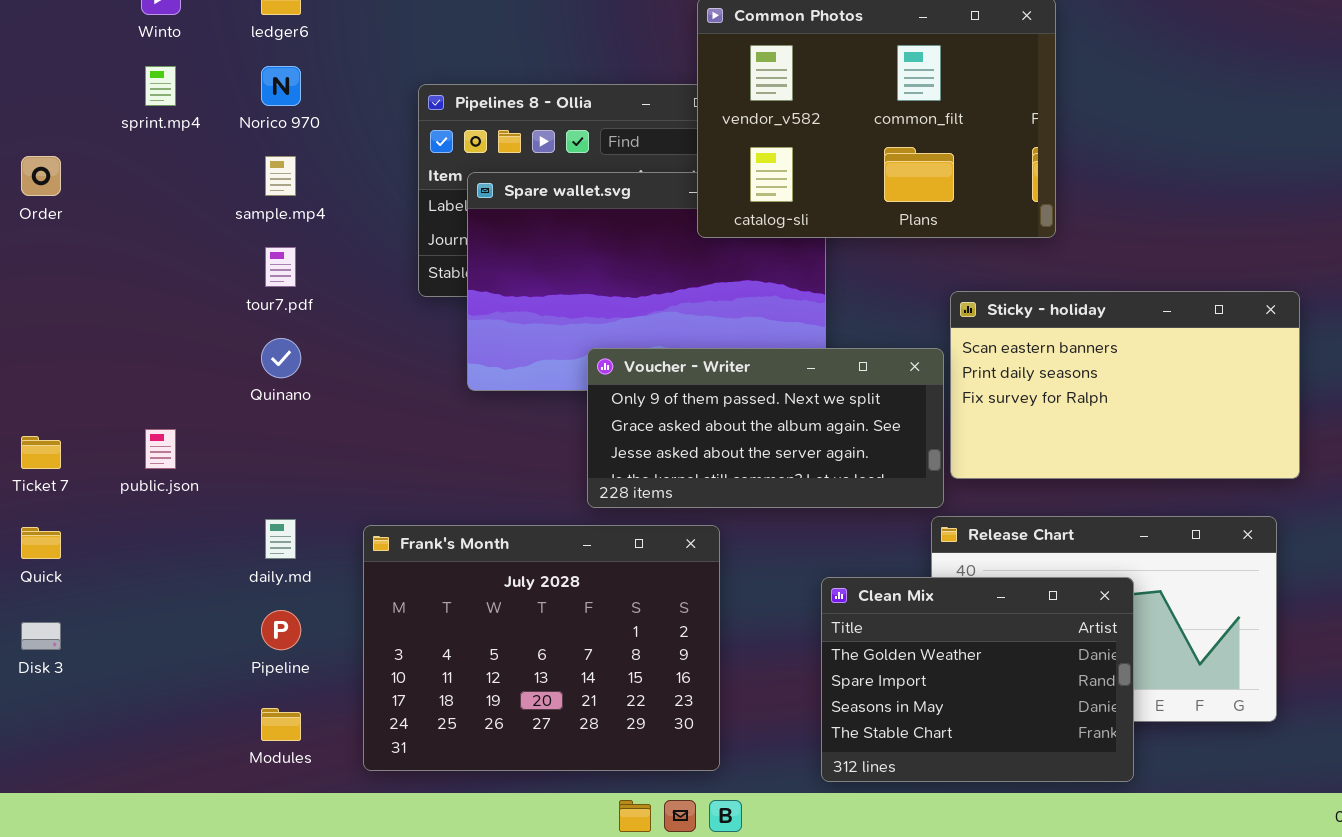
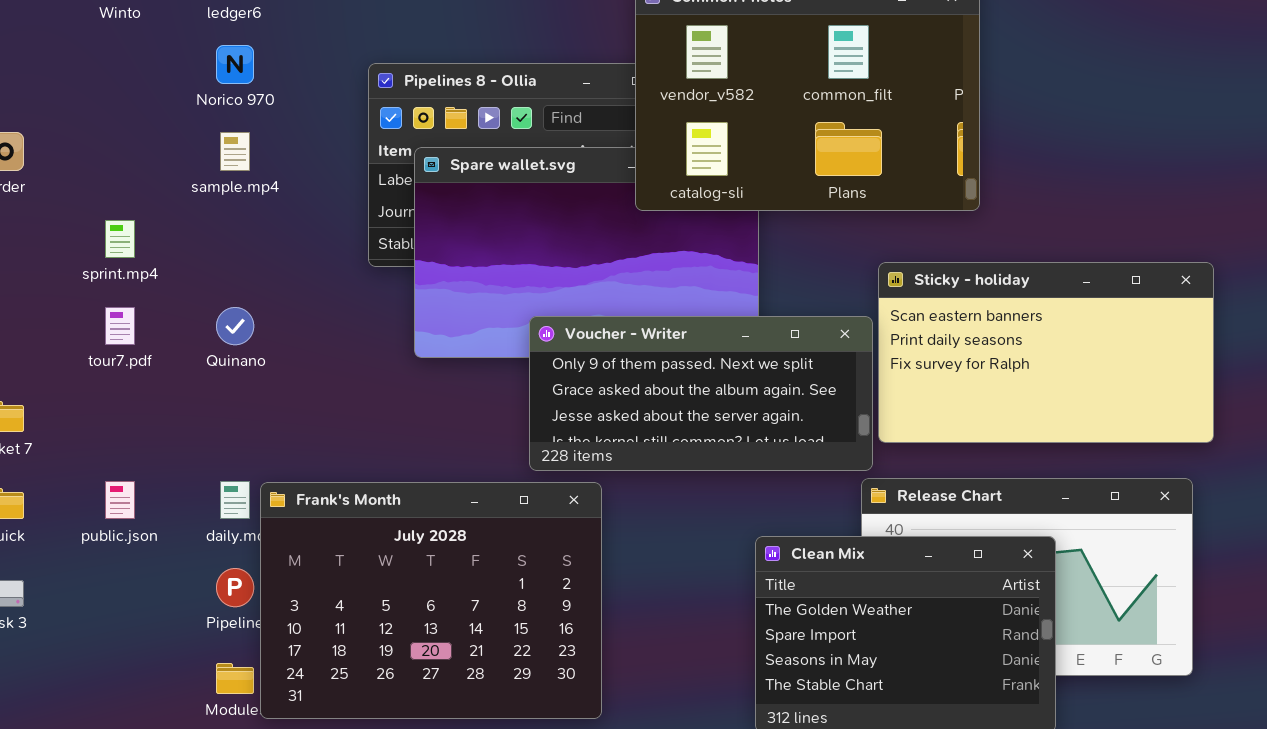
sprint.mp4: [145,66,176,106] -> [105,220,135,258], moved
tour7.pdf: [265,247,296,287] -> [105,307,135,345], moved
public.json: [145,429,176,469] -> [105,481,135,519], moved
Frank's Month: [363,525,720,771] -> [260,482,602,719], moved

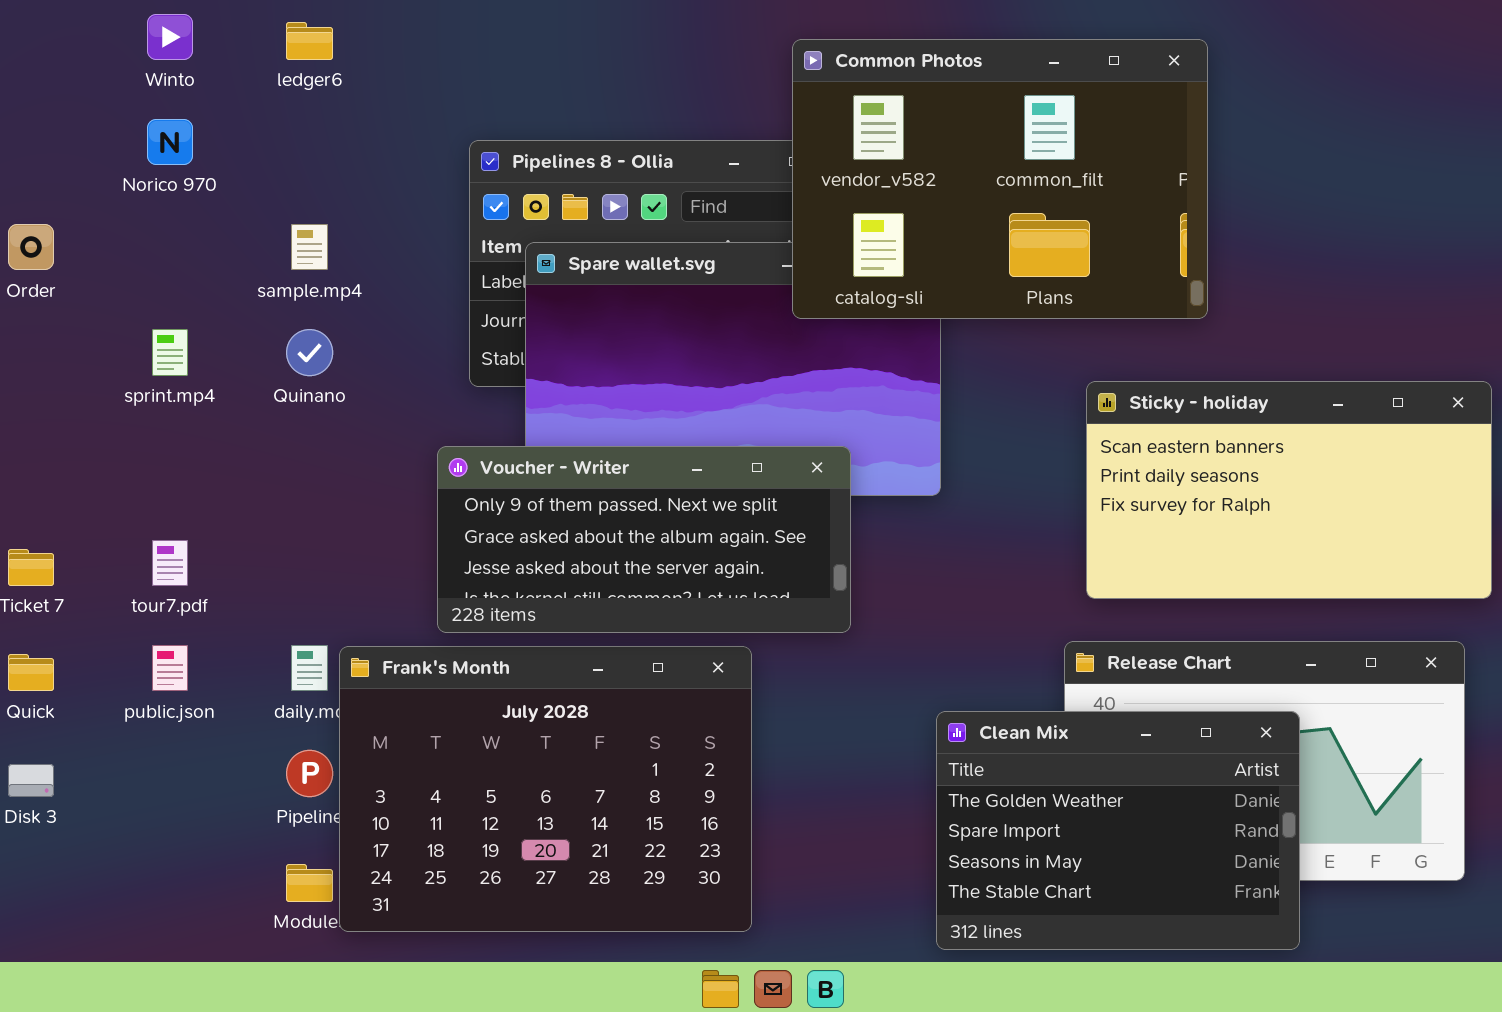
Norico 970: [216,45,254,84] -> [147,119,193,165], moved
tour7.pdf: [105,307,135,345] -> [152,540,188,586], moved
Quinano: [216,307,254,345] -> [286,329,333,376], moved
Voucher - Writer: [529,316,873,471] -> [437,446,851,633], moved

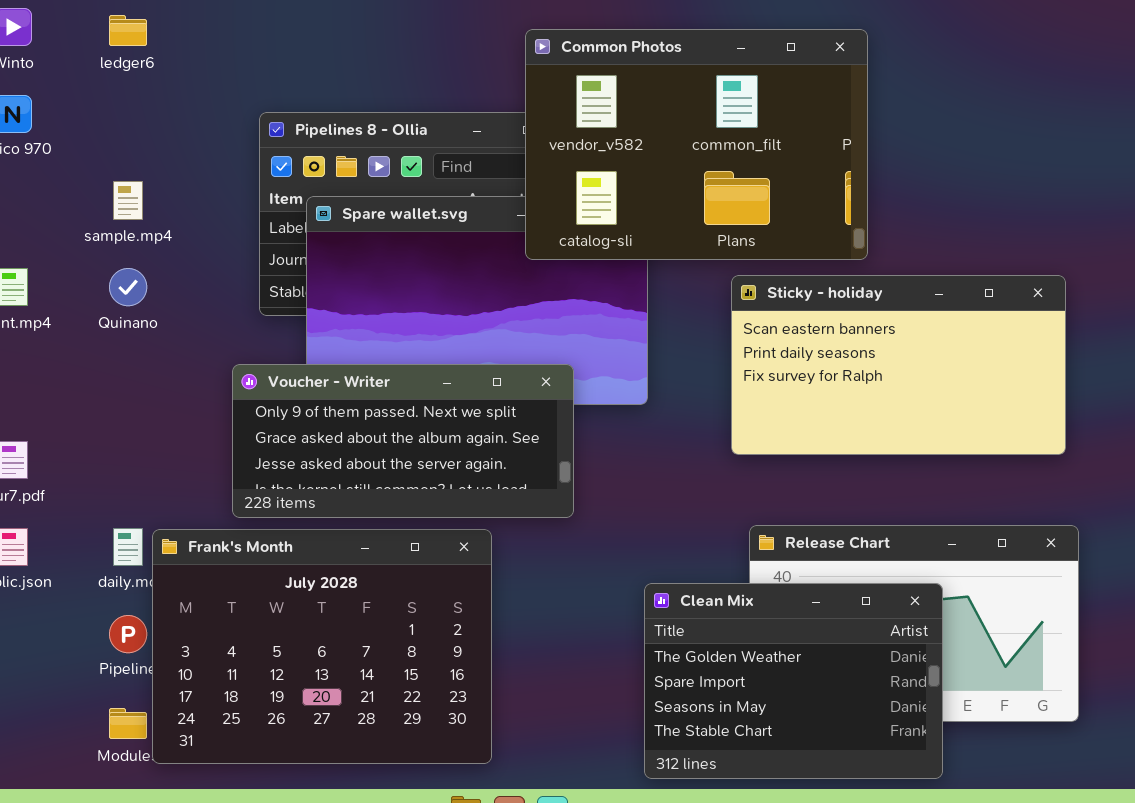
Sticky - holiday: [1086,381,1492,599] -> [731,275,1066,455], moved

